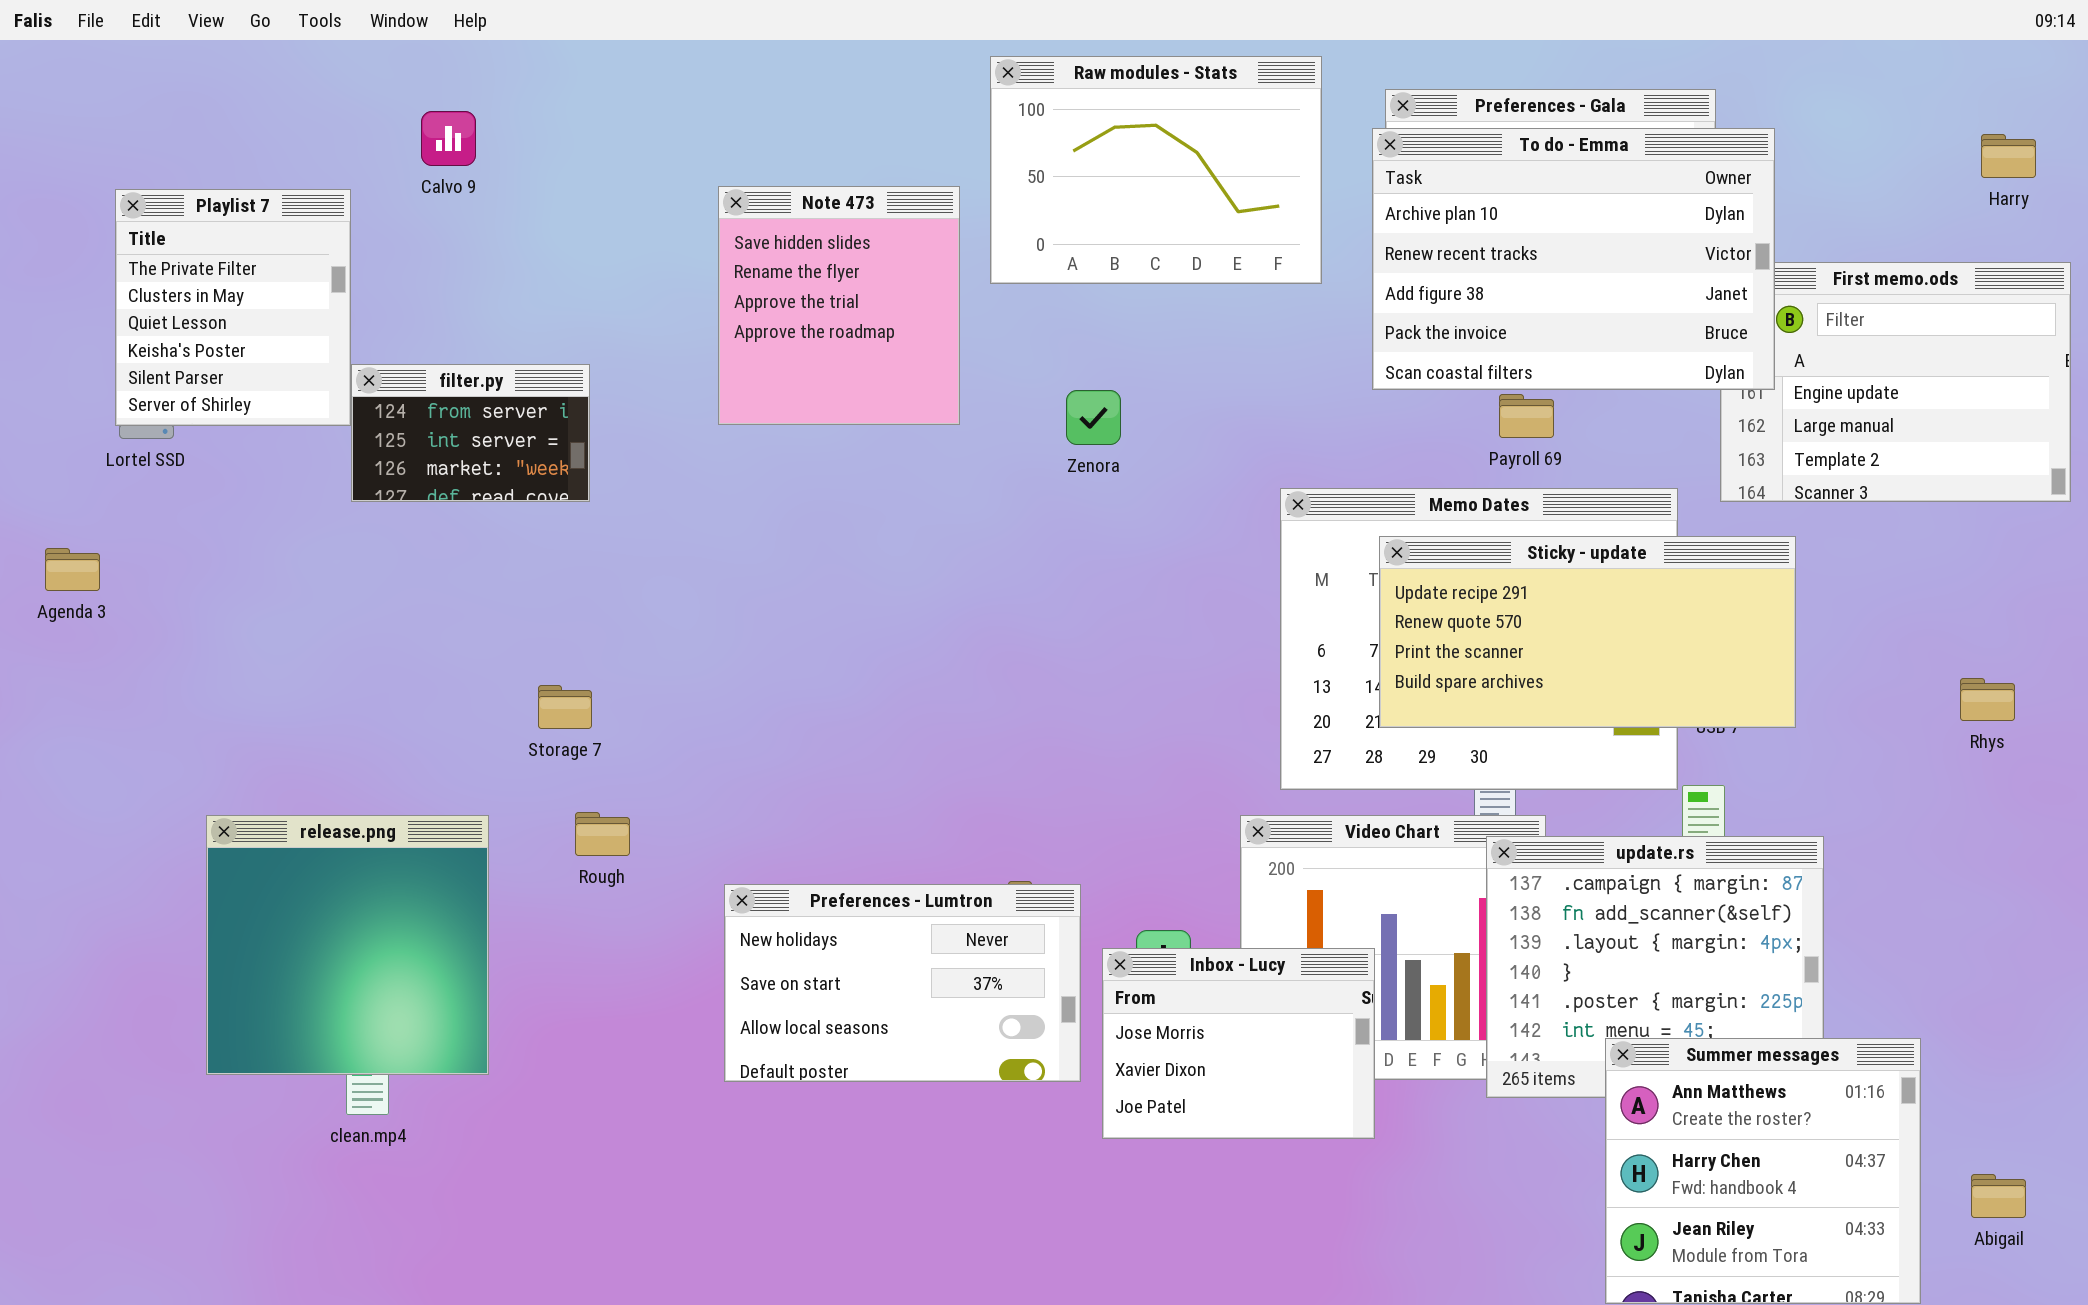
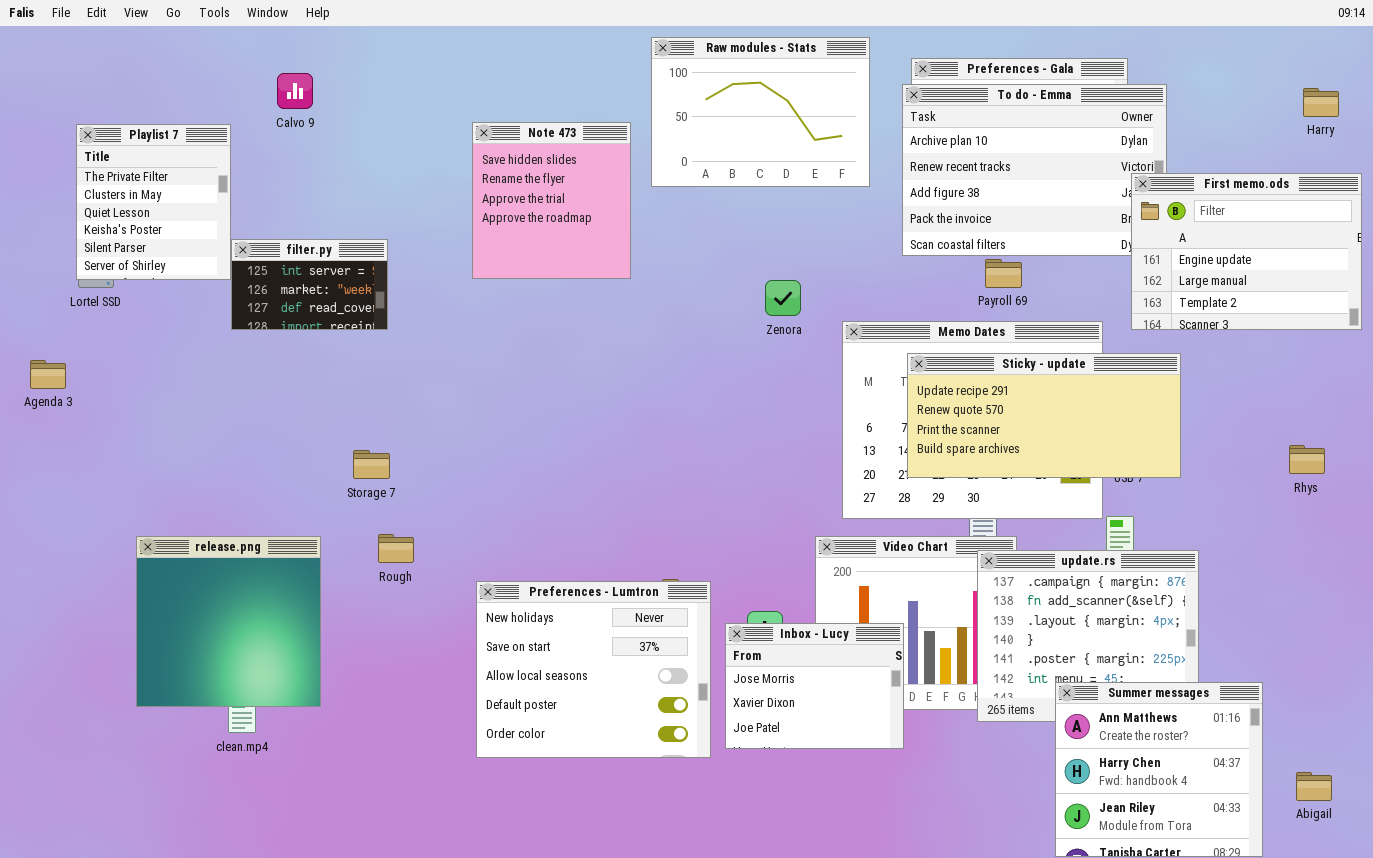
First memo.ods: [1720,262,2071,502] -> [1131,173,1362,330], raised
filter.py: [351,364,590,502] -> [231,239,388,330], scrolled down 1 row
Zenora: [1066,390,1121,445] -> [765,280,801,316], moved
Preferences - Lumtron: [724,884,1081,1082] -> [476,581,711,758], resized

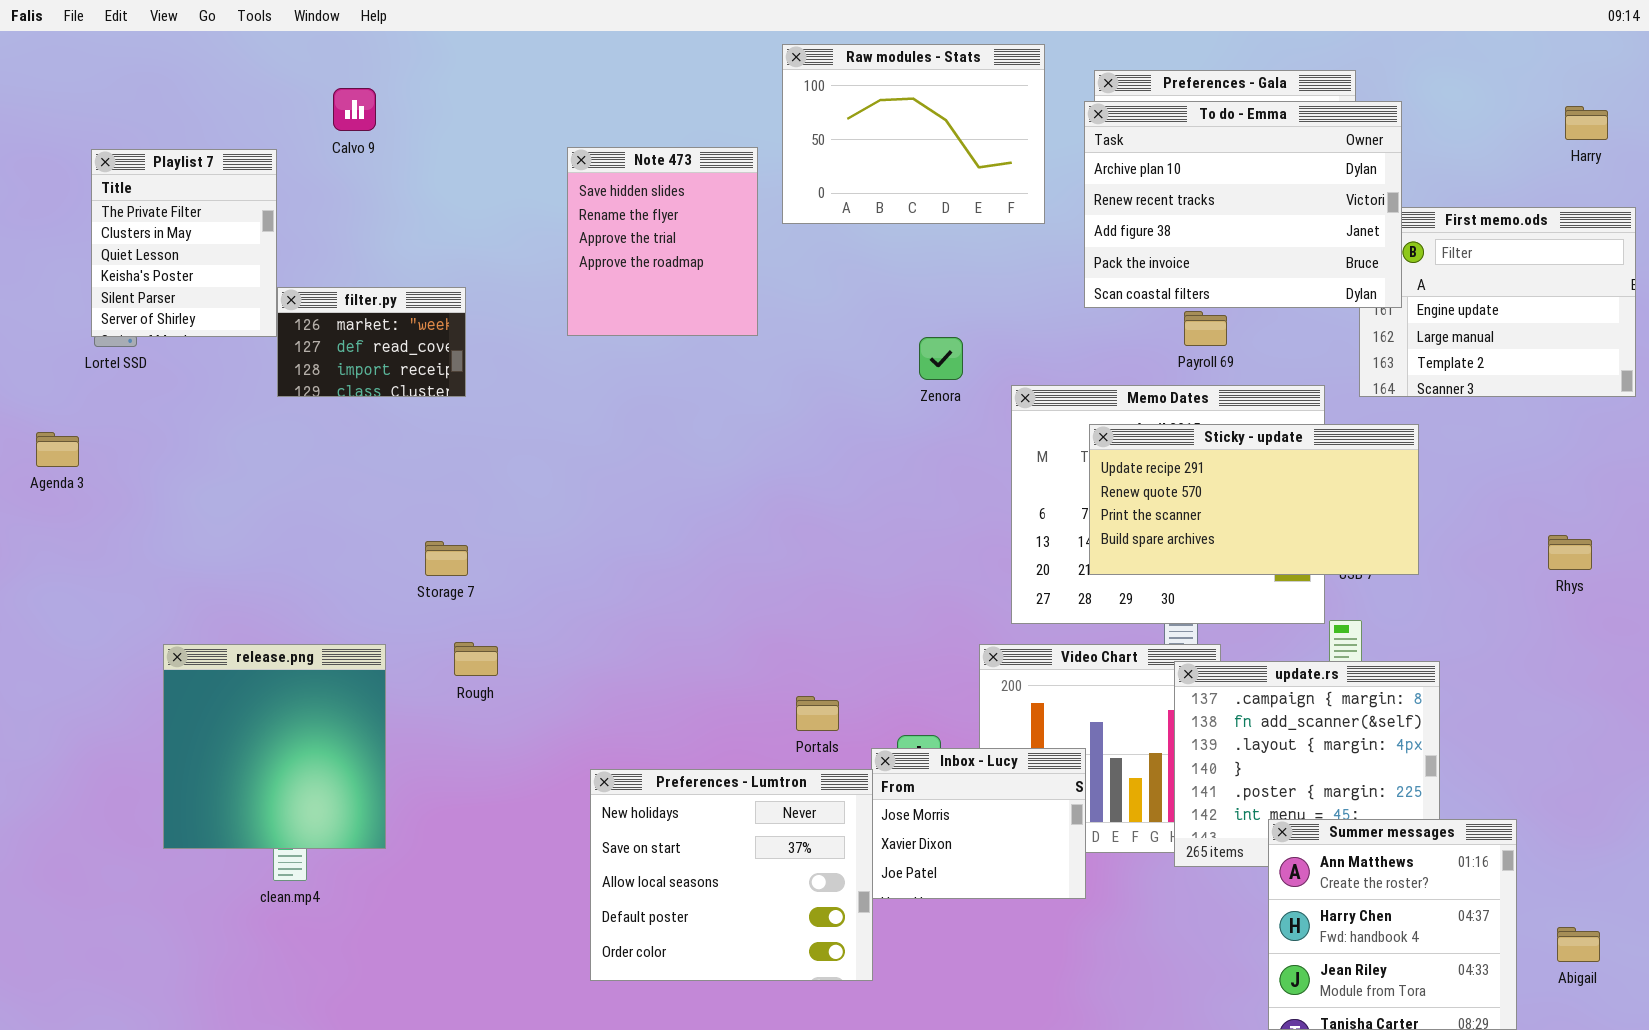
To do - Emma: [902,84,1167,256] -> [1084,101,1402,308], raised
filter.py: [231,239,388,330] -> [277,287,466,397], scrolled down 1 row
Preferences - Lumtron: [476,581,711,758] -> [590,769,873,981], moved

